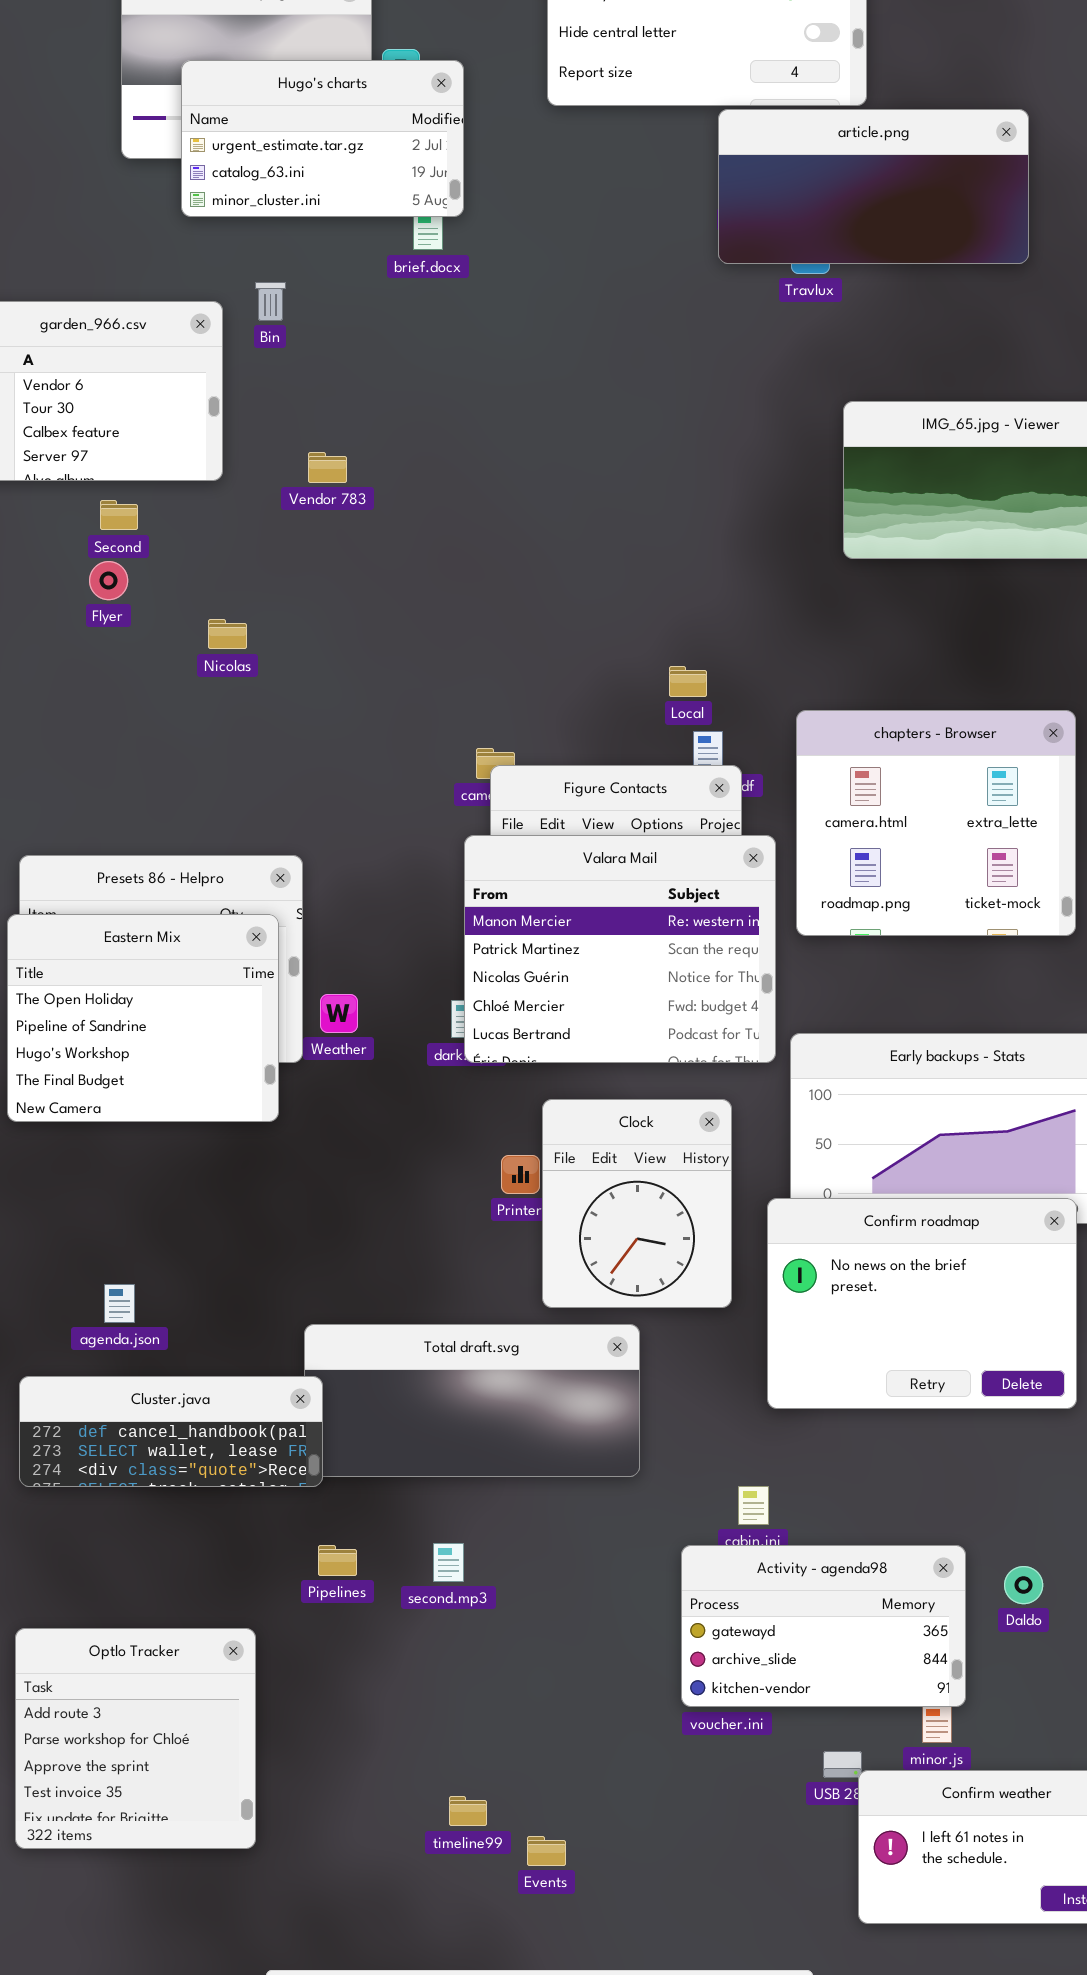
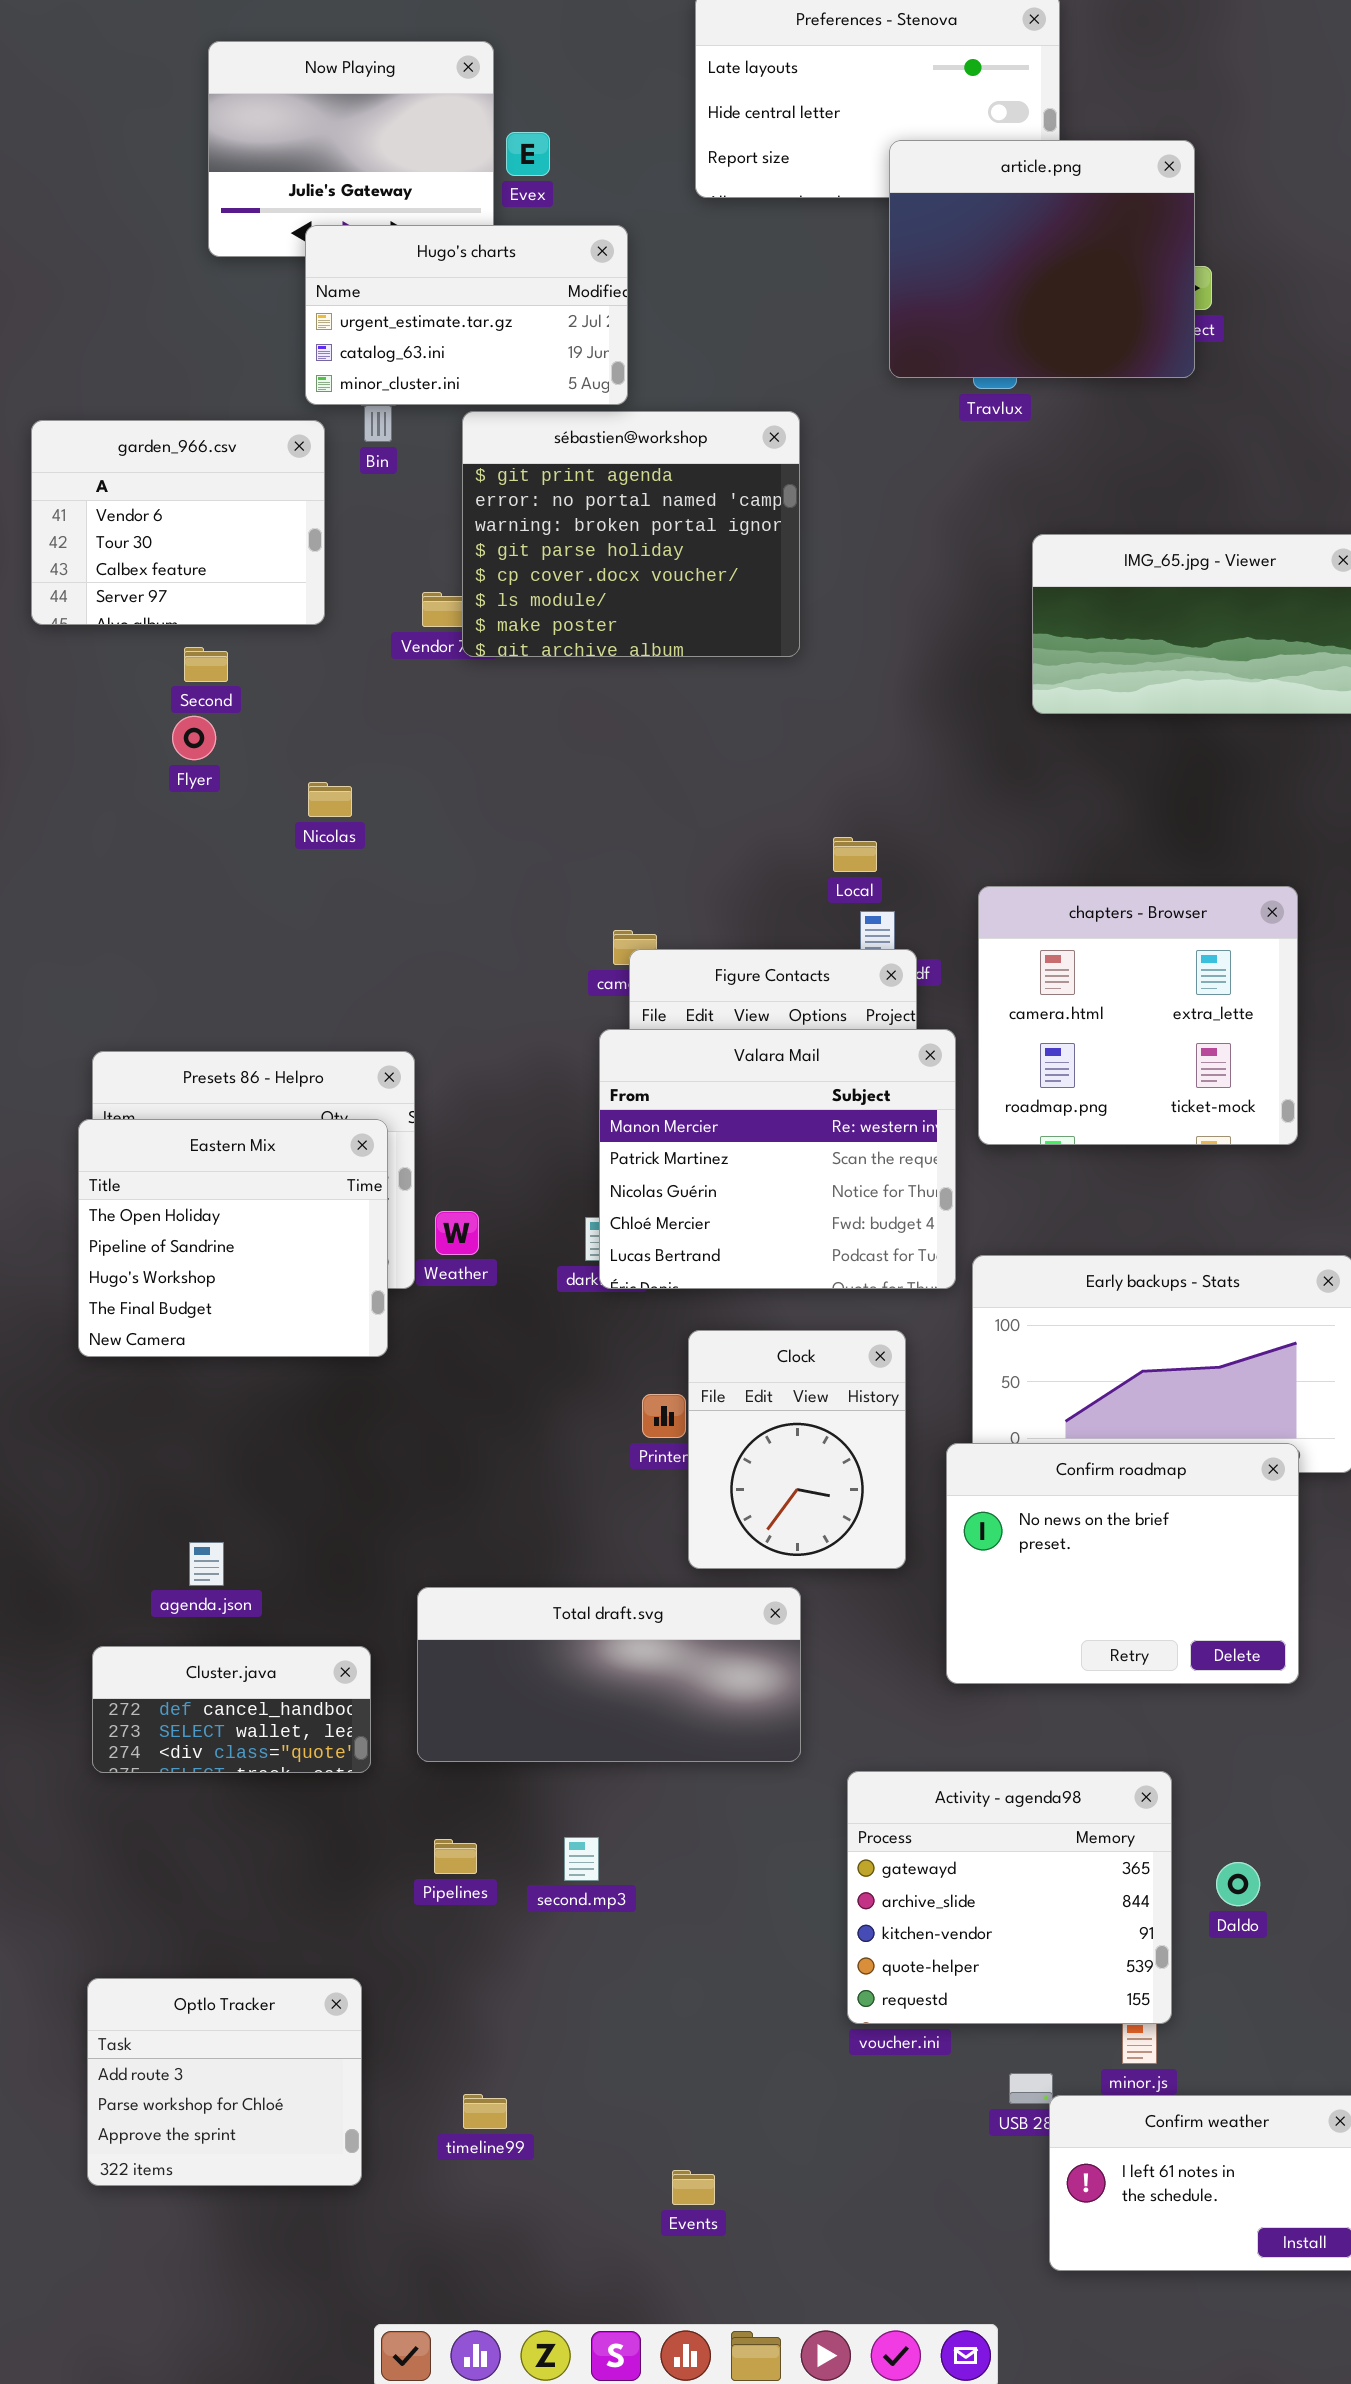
Hugo's charts: [181,60,464,217] -> [305,225,628,405], moved
article.png: [718,109,1029,264] -> [889,140,1195,378], resized
sébastien@workshop: none -> [462,411,800,657], opened
Cluster.java: [19,1376,323,1487] -> [92,1646,371,1773], resized
Activity - agenda98: [681,1545,966,1707] -> [847,1771,1172,2024], resized
Optlo Tracker: [15,1628,256,1849] -> [87,1978,362,2186], resized
timeline99: [449,1796,487,1826] -> [463,2094,507,2129], moved

